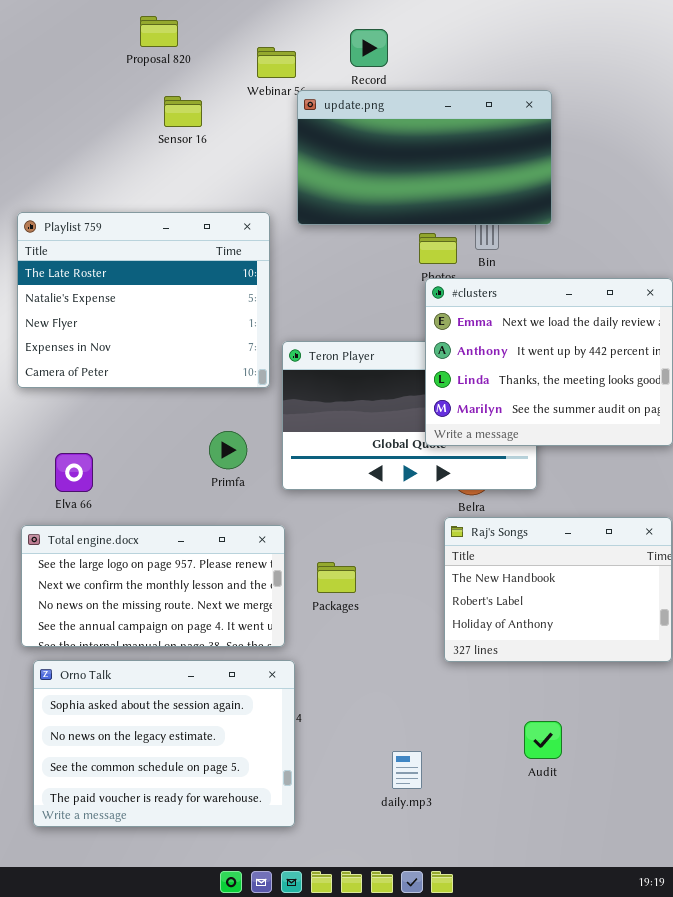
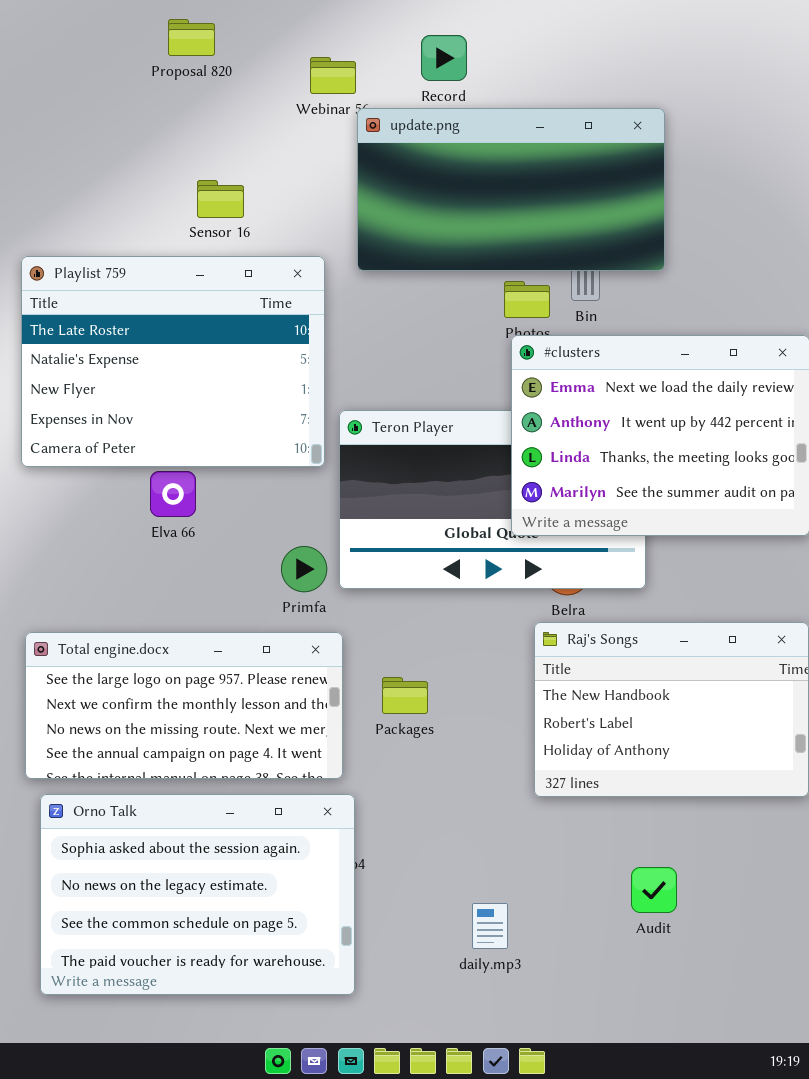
Sensor 16: [164,96,202,127] -> [197,180,244,218], moved
Primfa: [209,431,247,469] -> [281,546,327,592], moved
Elva 66: [55,453,93,492] -> [150,471,196,517], moved

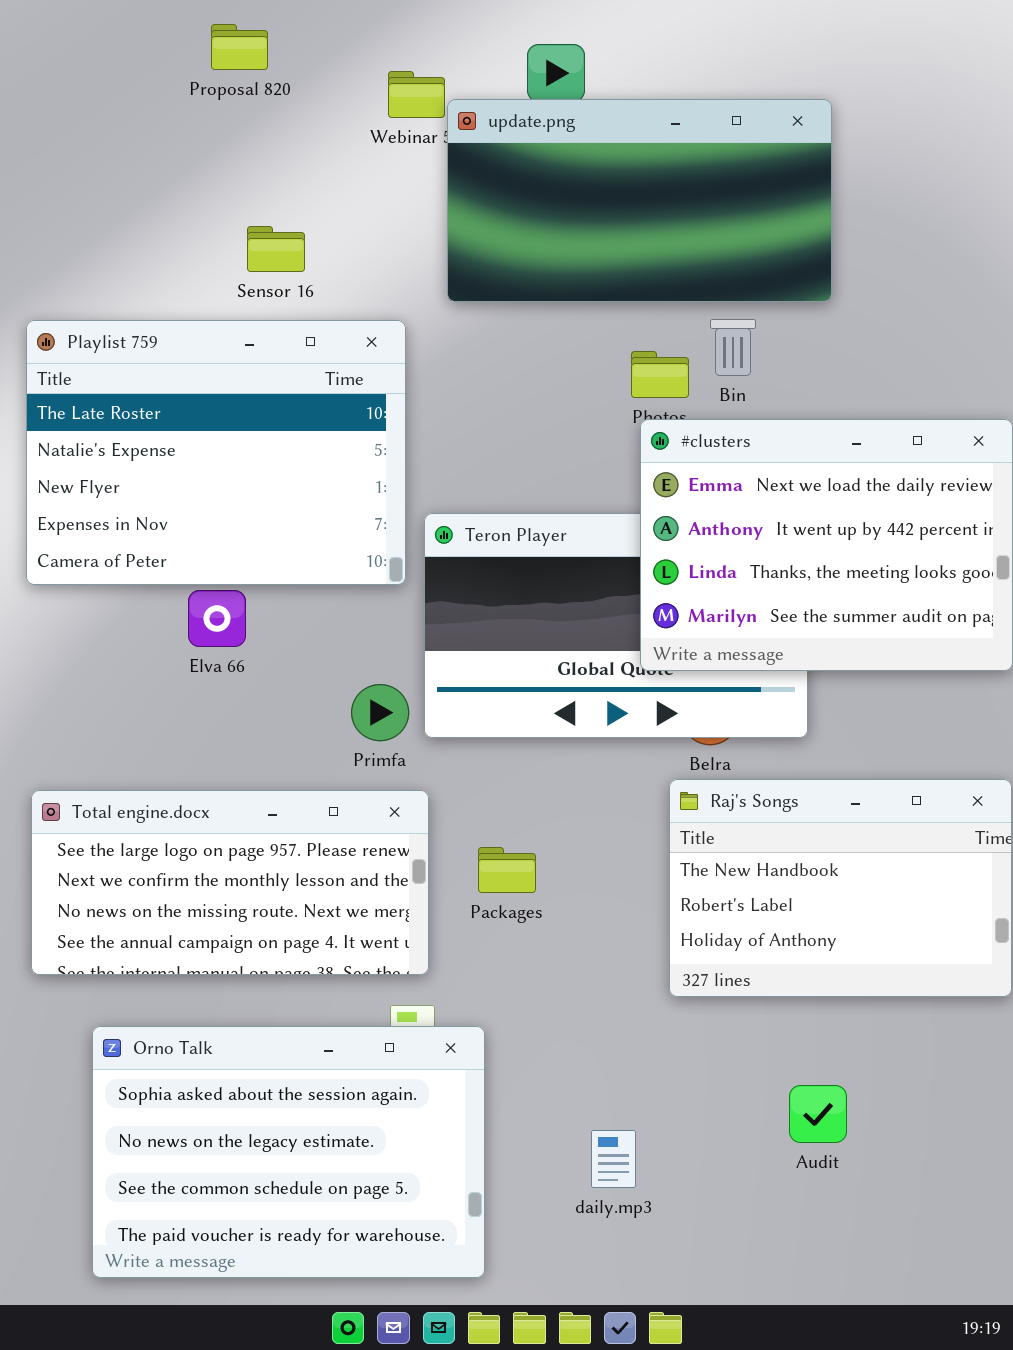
update.png: [357,108,665,271] -> [447,99,832,302], moved
Orno Talk: [40,794,355,995] -> [92,1026,485,1278], moved

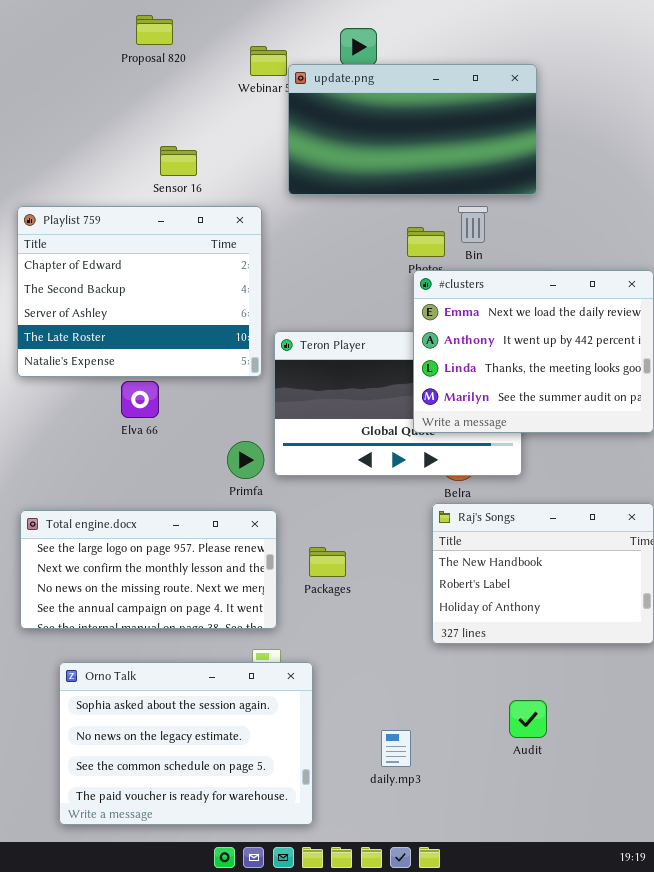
Playlist 759: [26,320,406,585] -> [17,206,262,377], scrolled up 3 rows

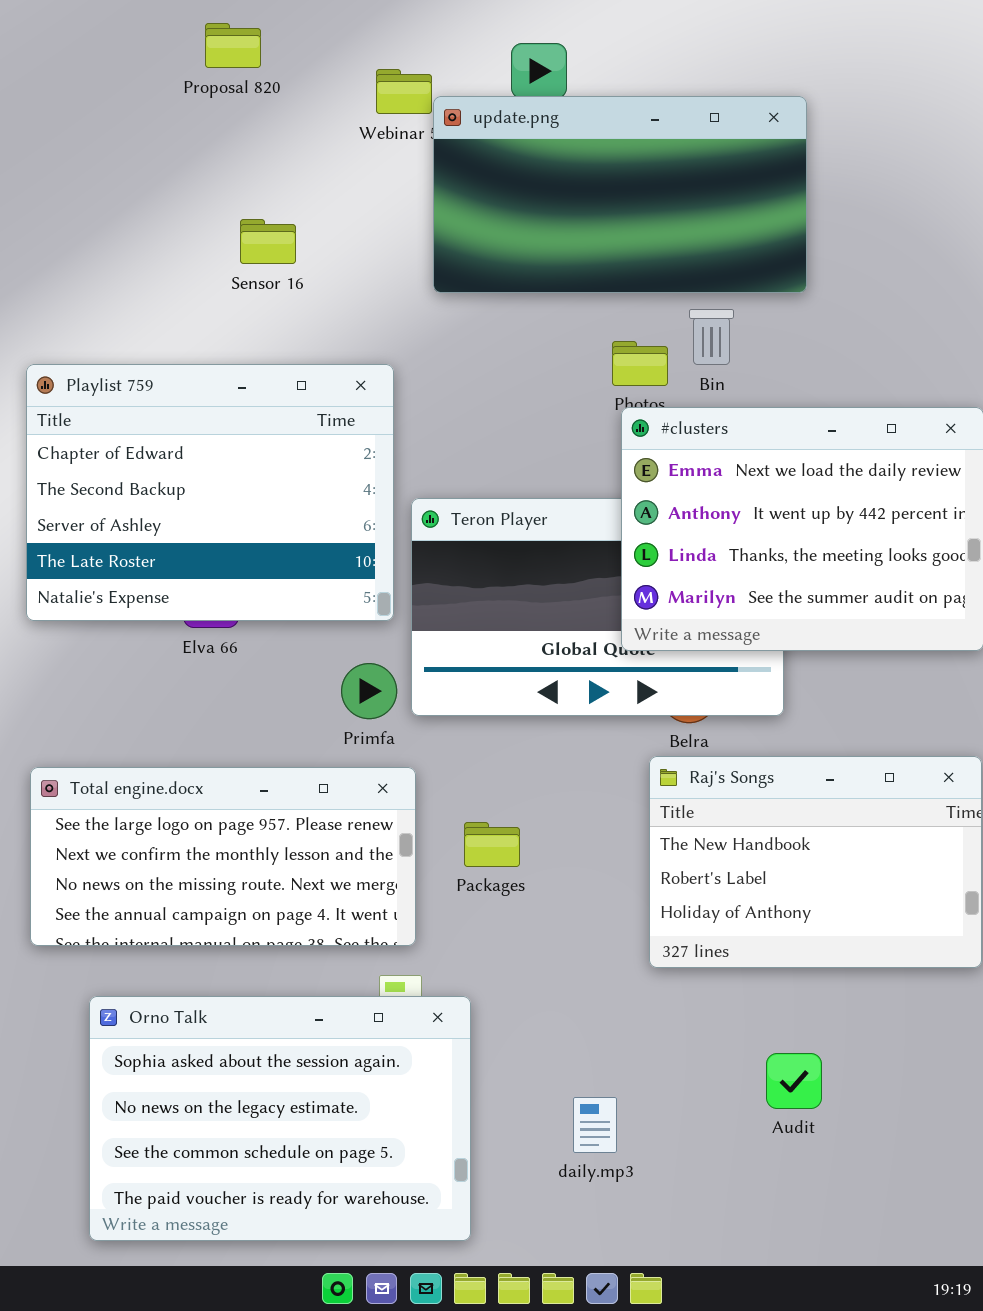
Playlist 759: [17,206,262,377] -> [26,364,394,621], moved

